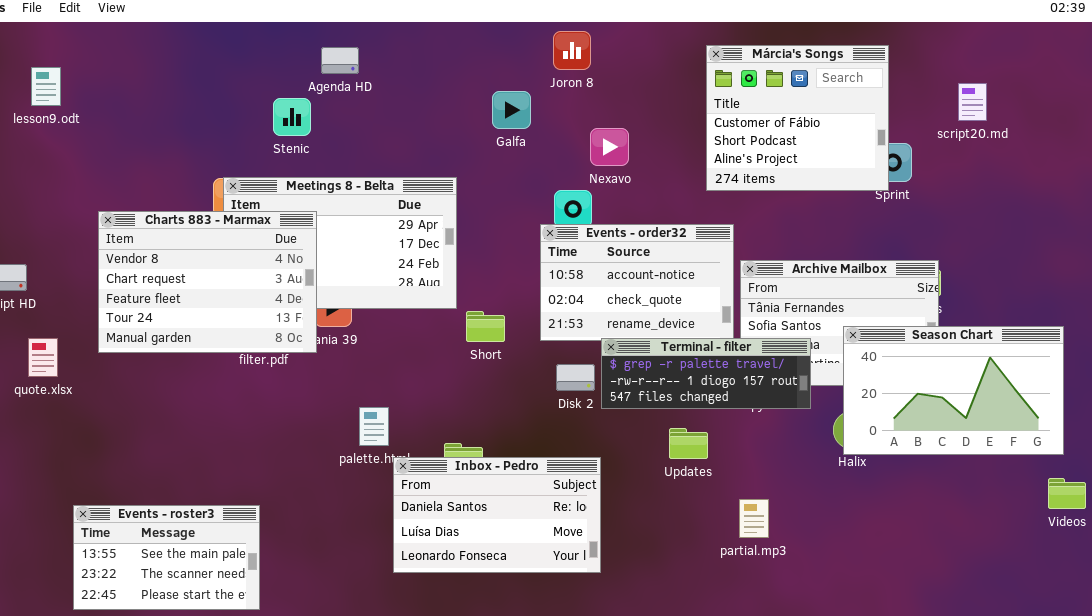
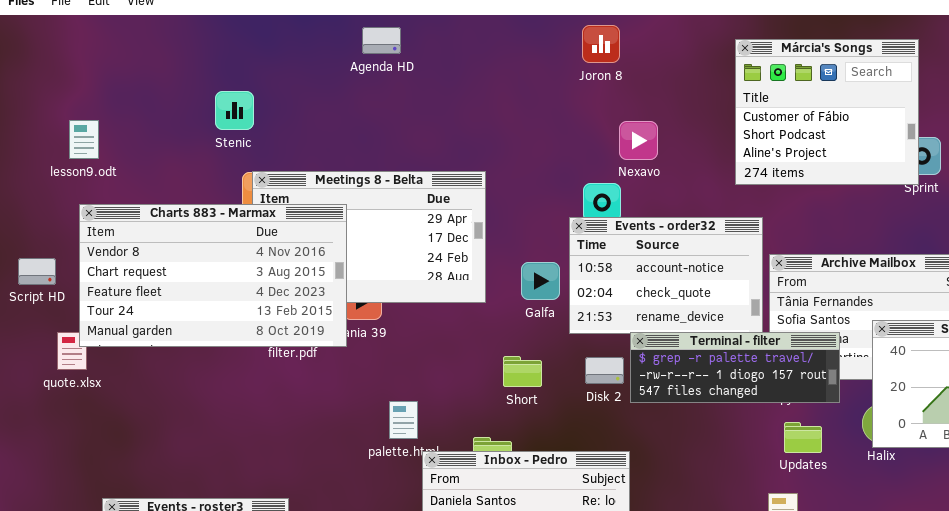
Agenda HD: [321,47,359,74] -> [362,27,401,54], moved
lesson9.odt: [31,67,61,106] -> [69,120,99,159], moved
Galfa: [492,91,531,129] -> [521,262,560,300], moved
Stenic: [273,98,311,136] -> [215,91,254,130], moved
Charts 883 - Marmax: [98,211,317,353] -> [79,204,347,347], resized
Short: [466,311,505,342] -> [503,356,542,387], moved
Updates: [669,428,708,459] -> [784,422,822,453], moved

